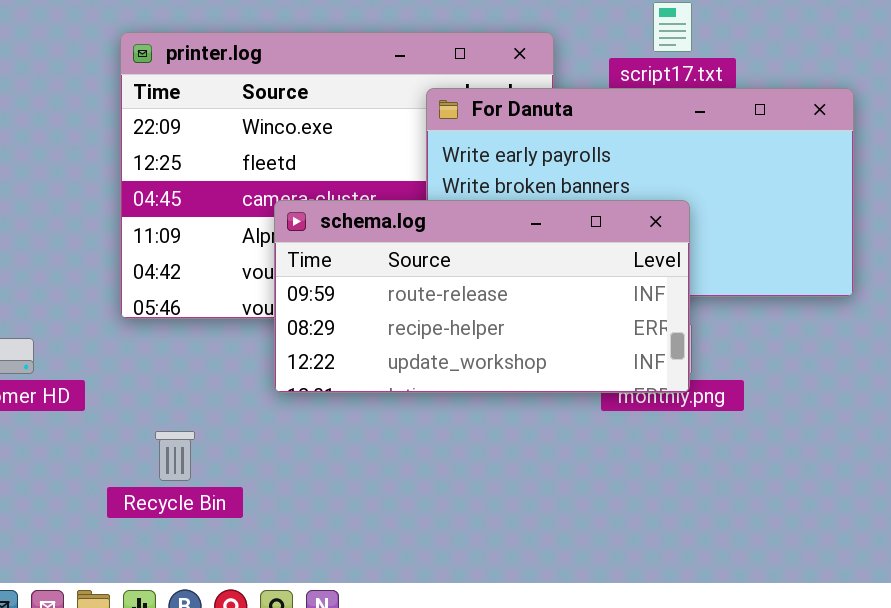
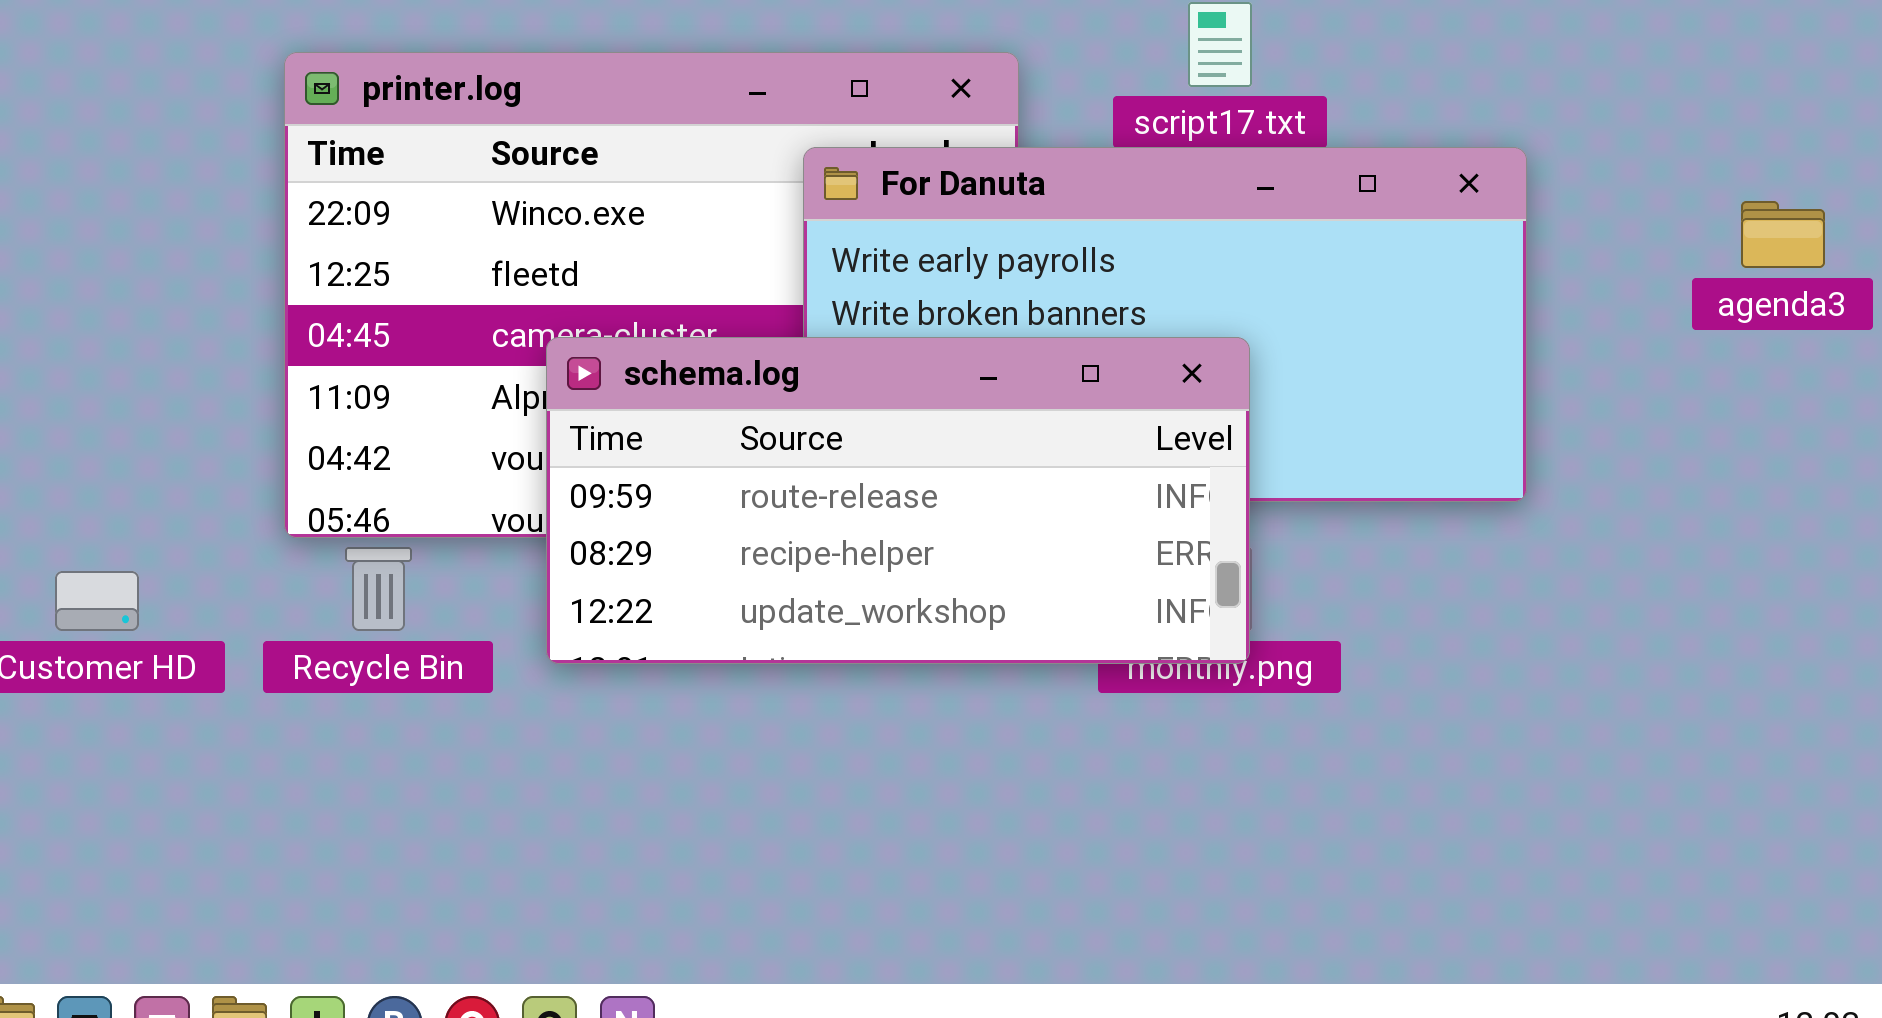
Recycle Bin: [155,431,195,481] -> [345,547,412,631], moved

